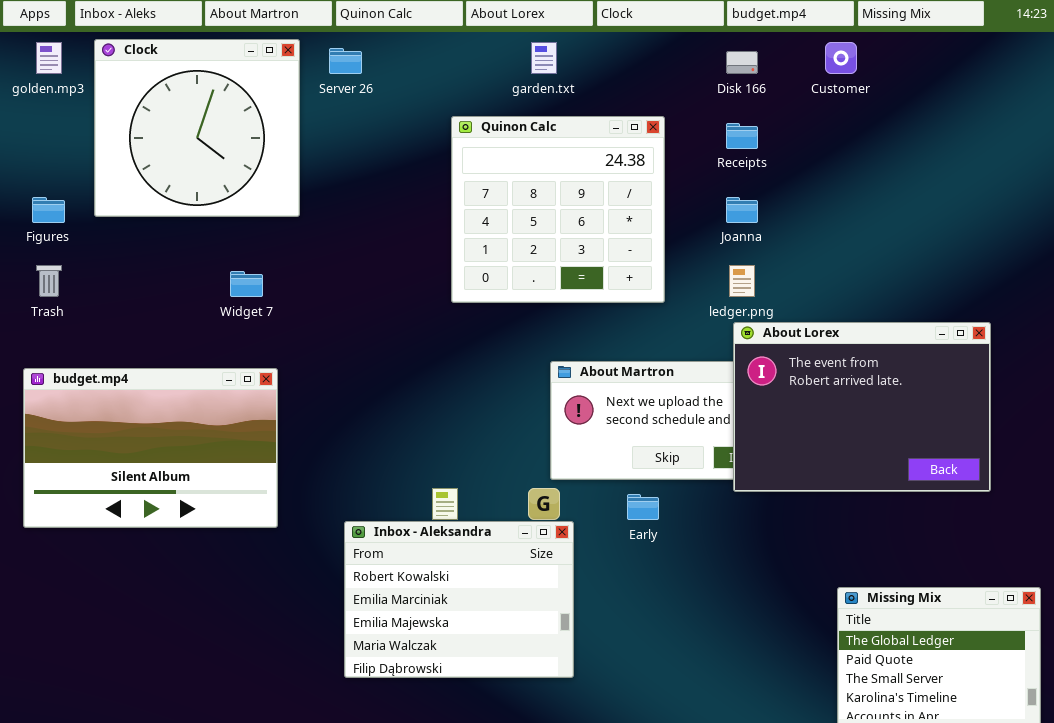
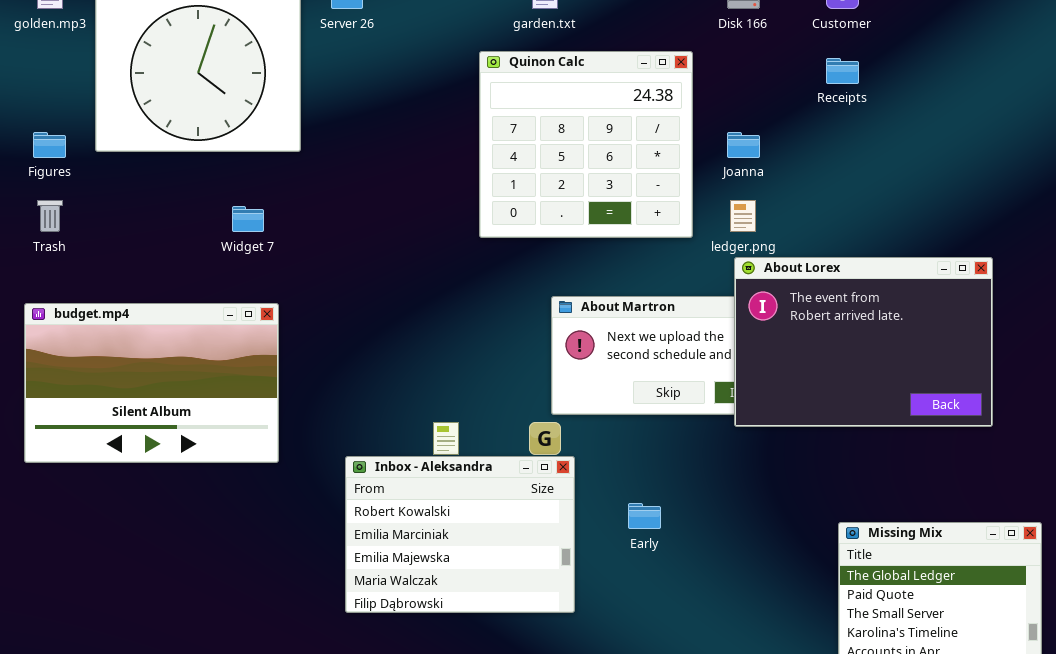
Quinon Calc: [451,116,665,303] -> [479,51,693,238], moved
Receipts: [726,123,758,149] -> [826,58,859,84], moved
Early: [627,494,659,520] -> [628,503,661,529], moved

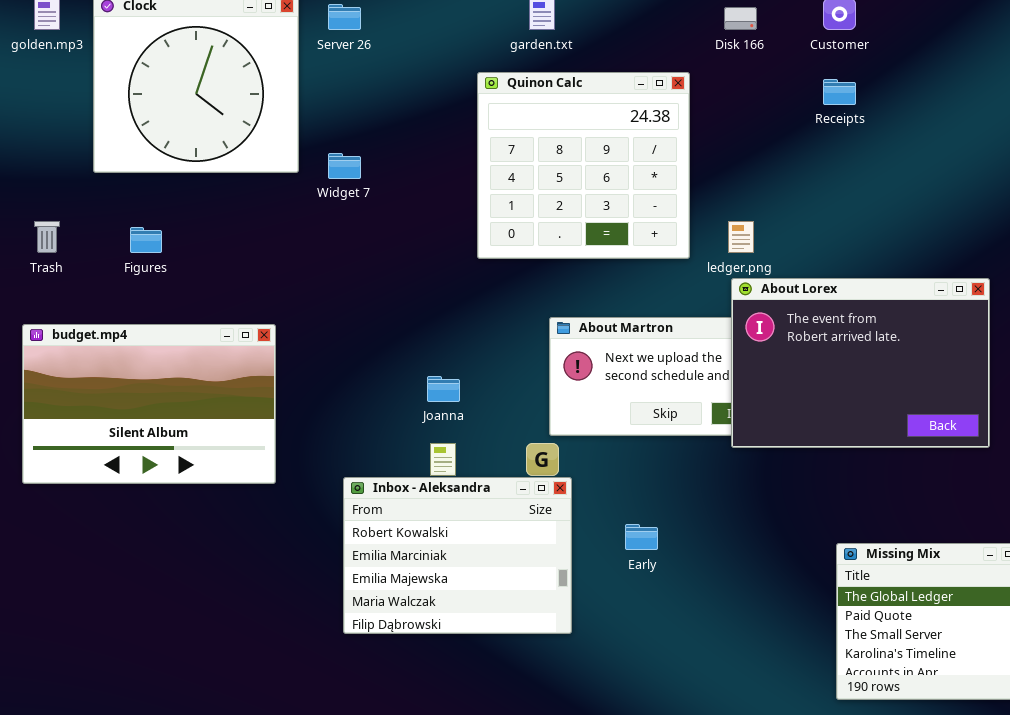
Figures: [33,132,66,158] -> [130,227,162,253], moved
Joanna: [727,132,760,158] -> [427,376,460,402], moved
Widget 7: [232,206,264,232] -> [328,153,361,179], moved

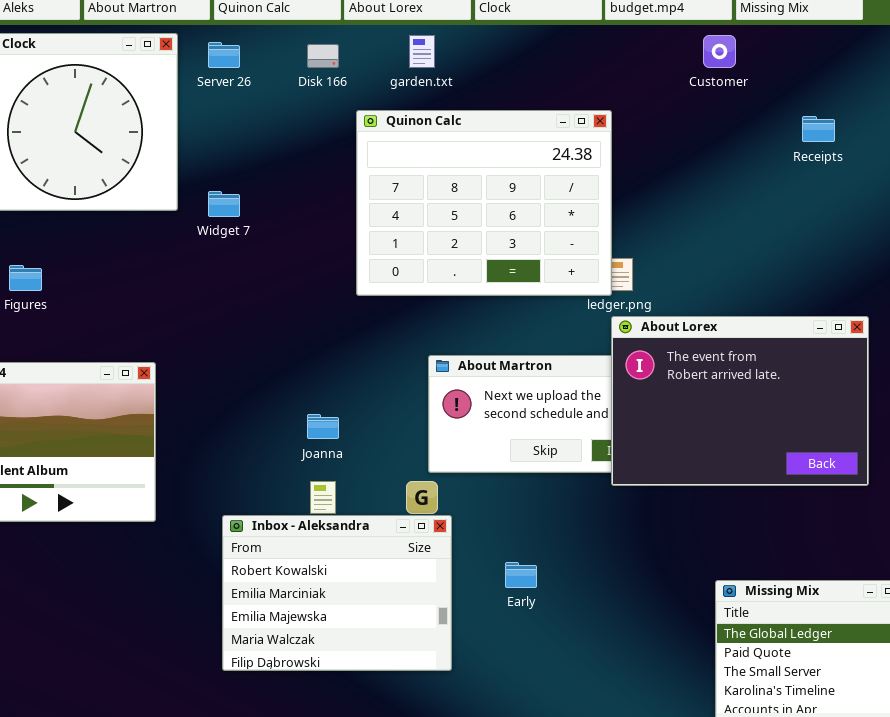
Disk 166: [724,7,757,30] -> [307,44,339,68], moved
Quinon Calc: [477,72,690,259] -> [356,110,612,296], resized
Receipts: [823,79,856,105] -> [802,116,835,142], moved

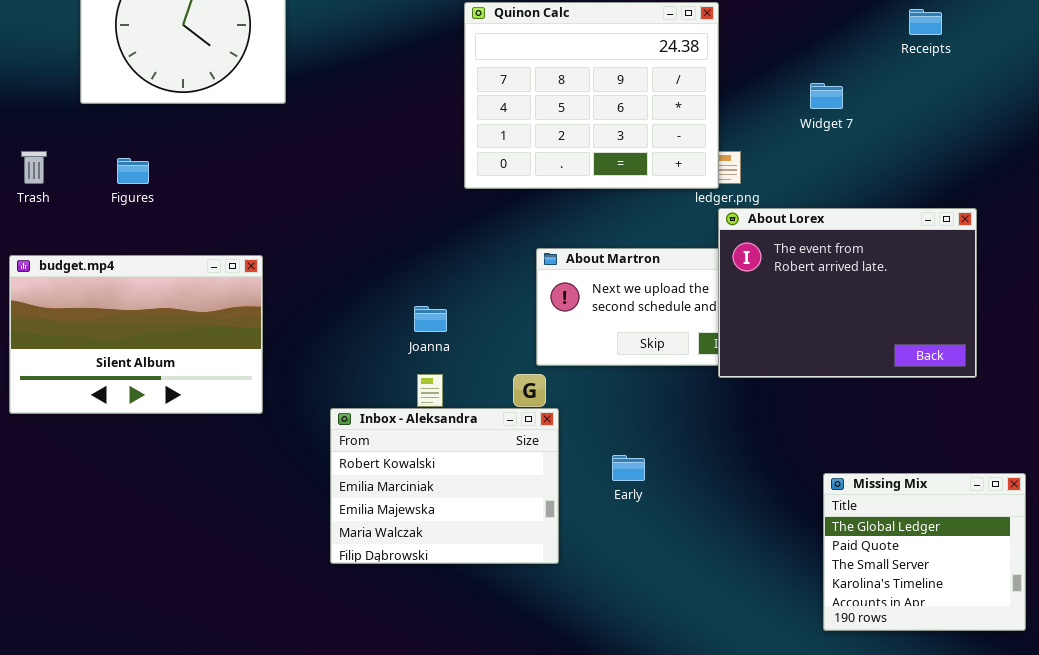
Widget 7: [208,191,240,217] -> [810,83,843,109], moved

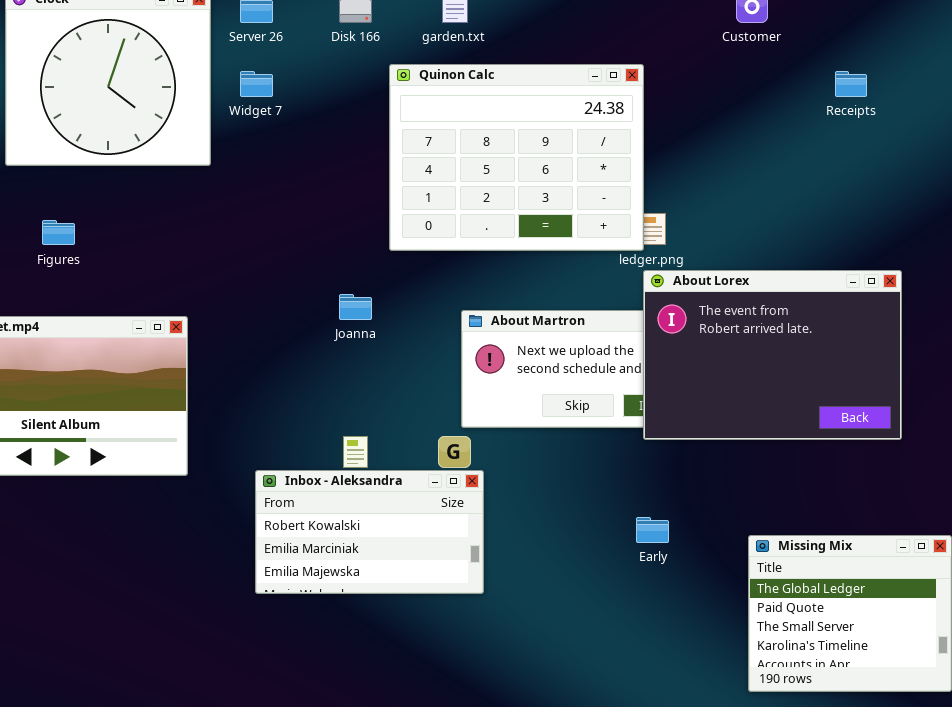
Widget 7: [810,83,843,109] -> [240,71,273,97], moved
Joanna: [414,306,447,332] -> [339,294,372,320], moved
Inbox - Aleksandra: [330,408,559,564] -> [255,470,484,594], resized
Early: [612,455,645,481] -> [636,517,669,543], moved

